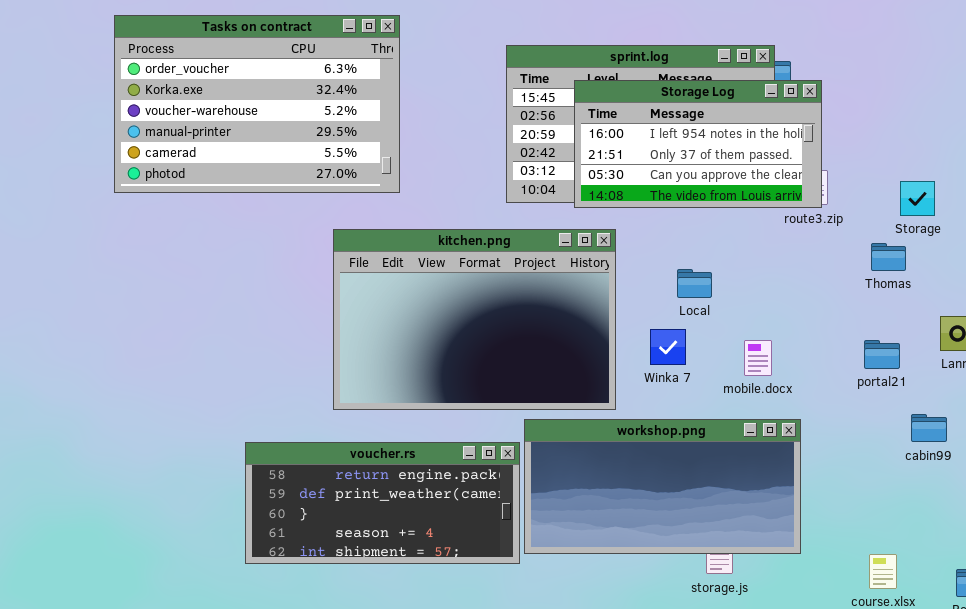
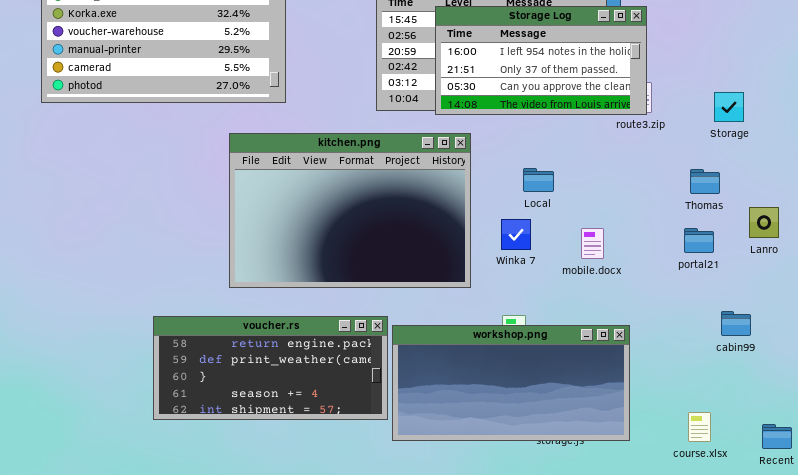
Thomas: [871,243,906,271] -> [690,169,720,194], moved
cabin99: [911,414,947,442] -> [721,311,751,336], moved
workshop.png: [524,419,801,554] -> [392,325,630,441], moved

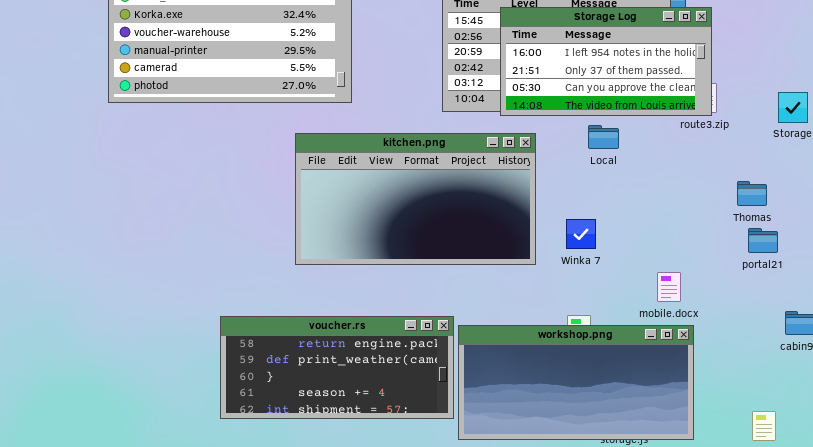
kitchen.png: [229,133,471,288] -> [295,133,536,265], resized
Local: [523,168,554,192] -> [588,125,619,149], moved
Thomas: [690,169,720,194] -> [737,181,767,206], moved
mobile.docx: [581,228,604,259] -> [657,272,681,302], moved

